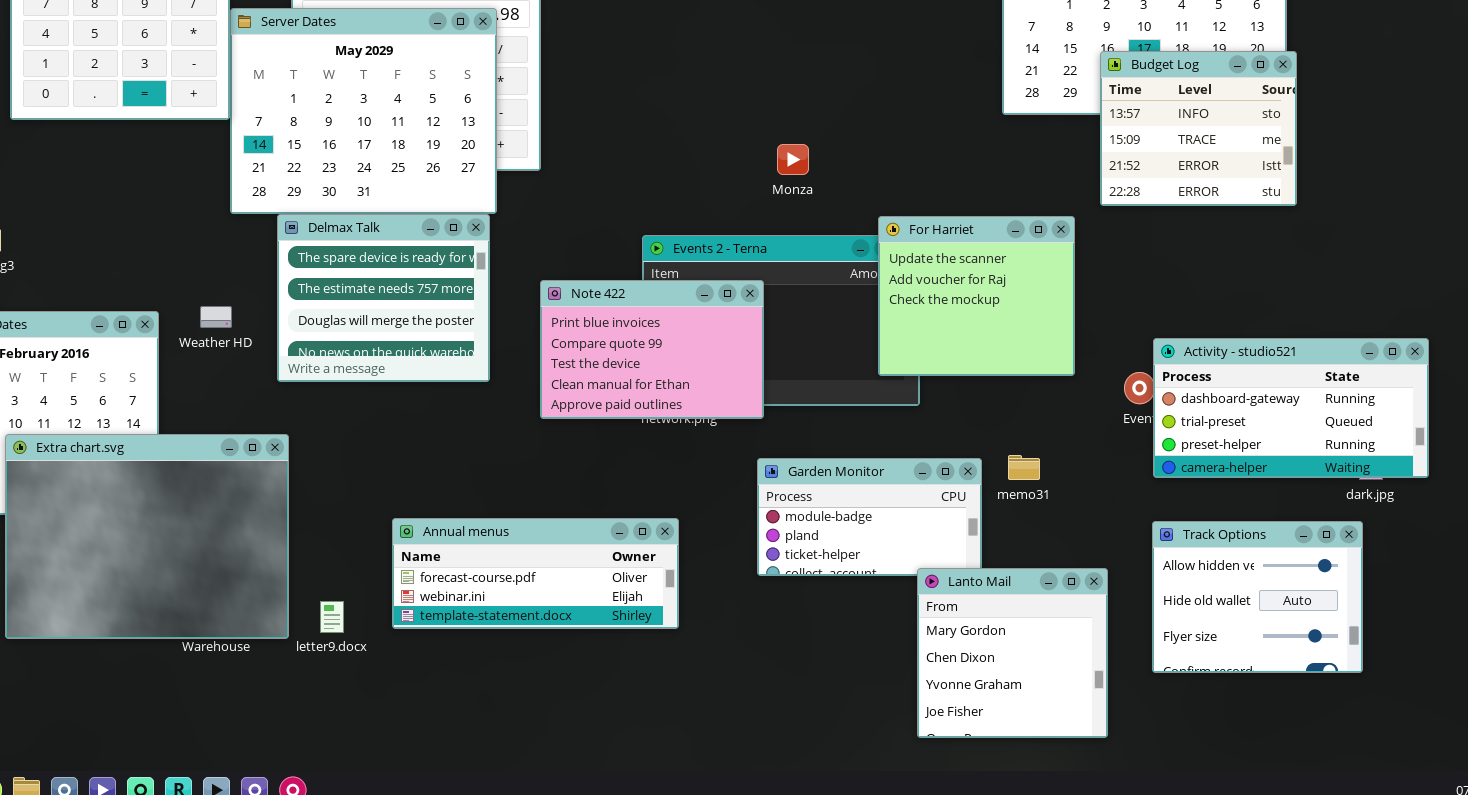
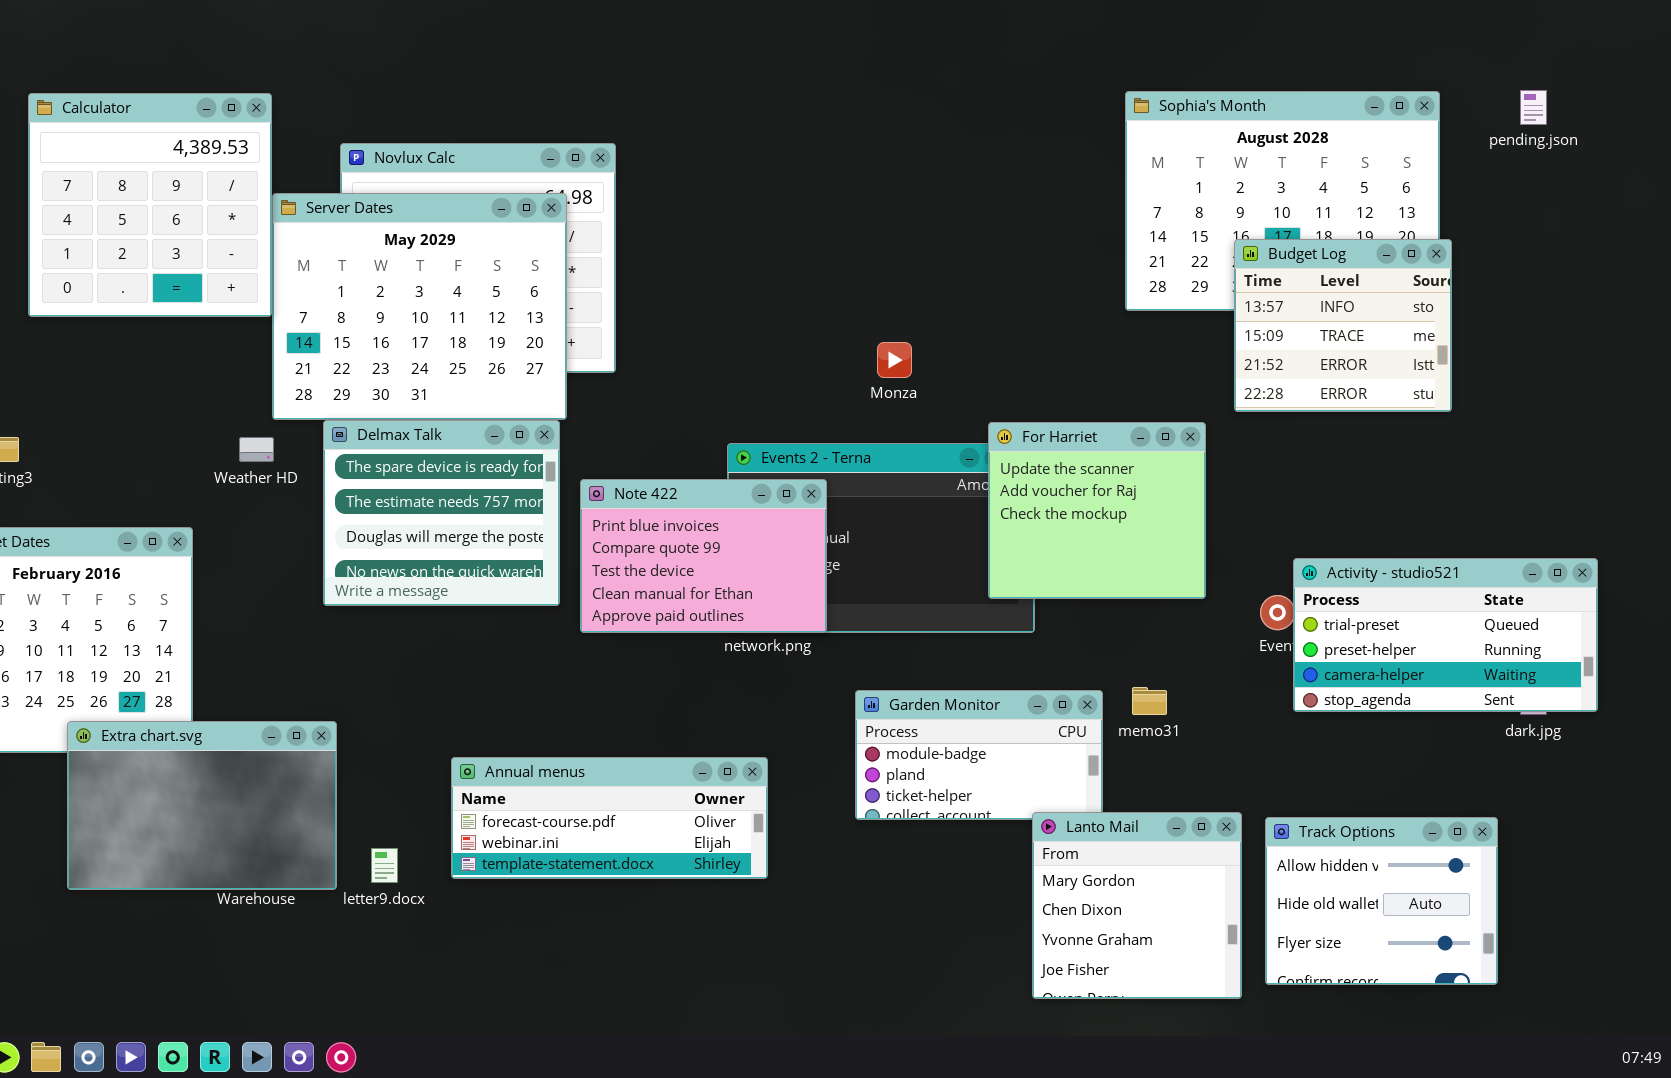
Note 422: [540,280,764,419] -> [580,479,827,633], moved
Weather HD: [200,306,232,328] -> [239,437,274,462], moved
Activity - studio521: [1153,338,1429,478] -> [1293,558,1598,712], scrolled down 1 row
Extra chart.svg: [5,434,289,639] -> [67,721,337,890], resized
Track Options: [1152,521,1363,673] -> [1265,817,1498,985], moved

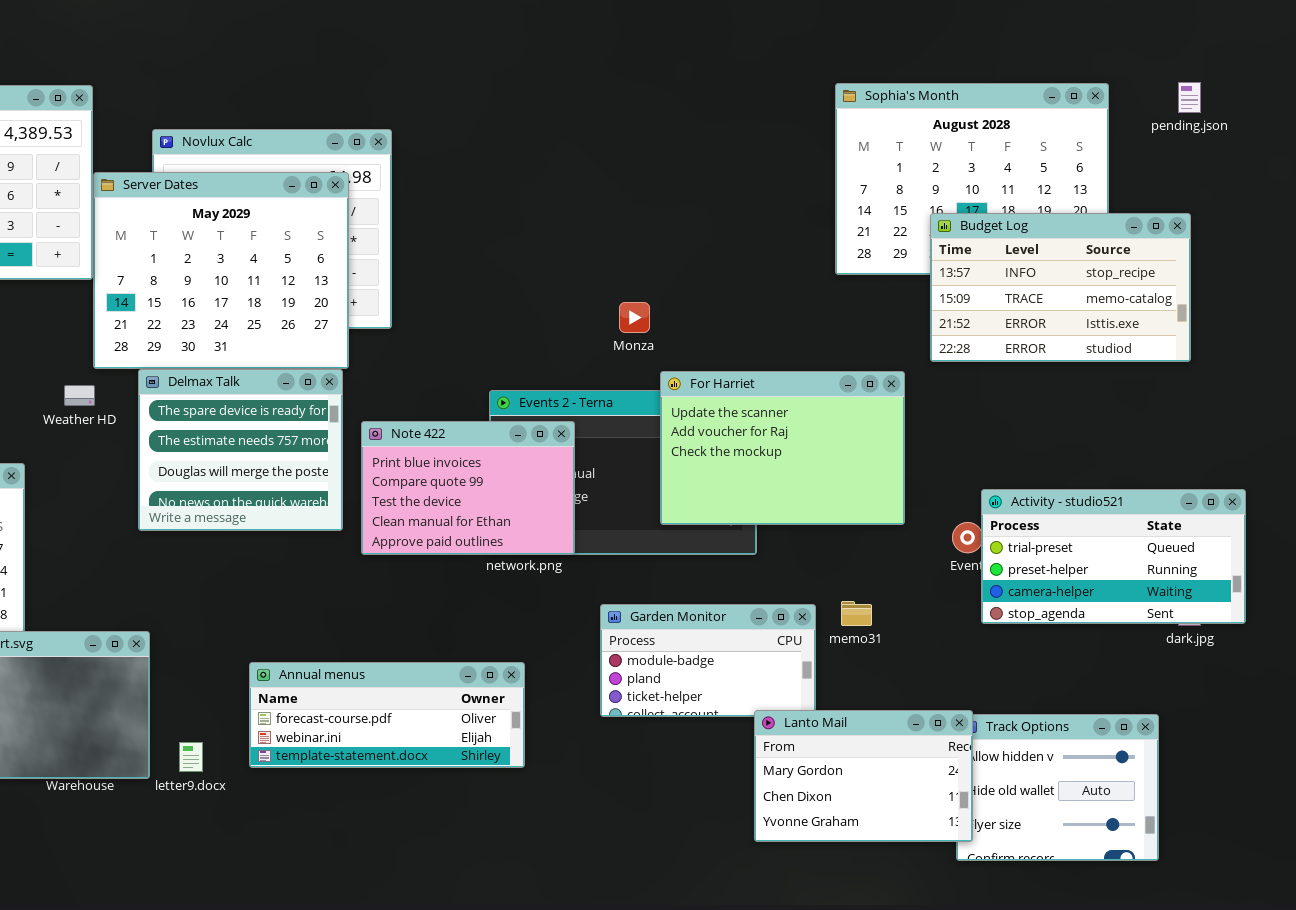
Budget Log: [1234,239,1452,412] -> [930,213,1191,362], resized
For Harriet: [988,422,1206,599] -> [660,371,905,525], resized
Lanto Mail: [1032,812,1242,999] -> [754,710,973,842], resized

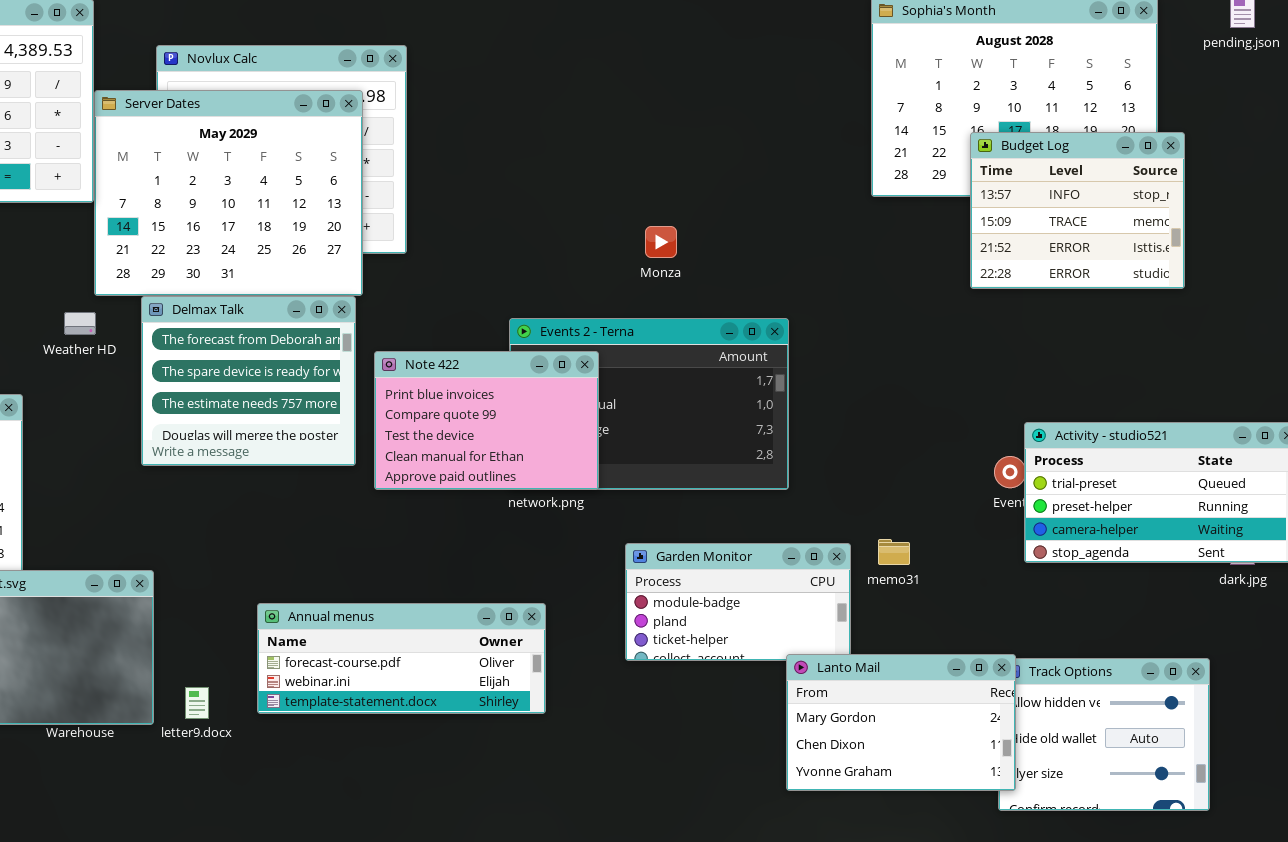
Budget Log: [930,213,1191,362] -> [970,132,1185,289], resized
Delmax Talk: [138,369,343,531] -> [141,296,356,466], scrolled up 1 row
For Harriet: [660,371,905,525] -> none, closed

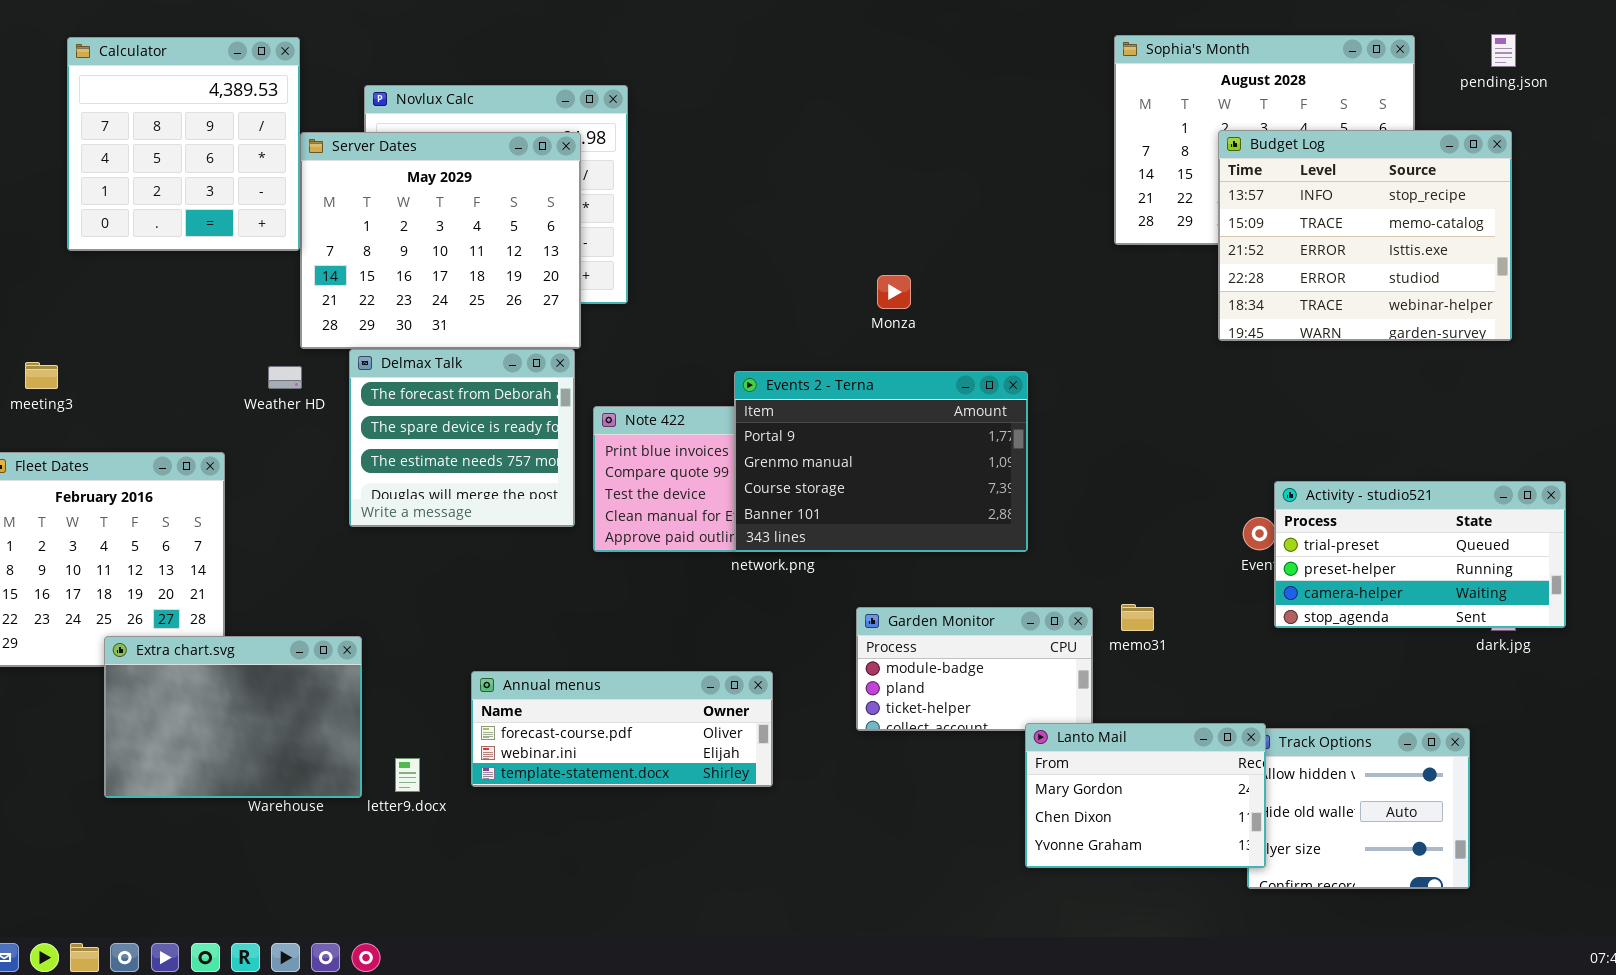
Budget Log: [970,132,1185,289] -> [1218,130,1512,341], resized
Events 2 - Terna: [509,318,789,490] -> [734,371,1028,552], raised

